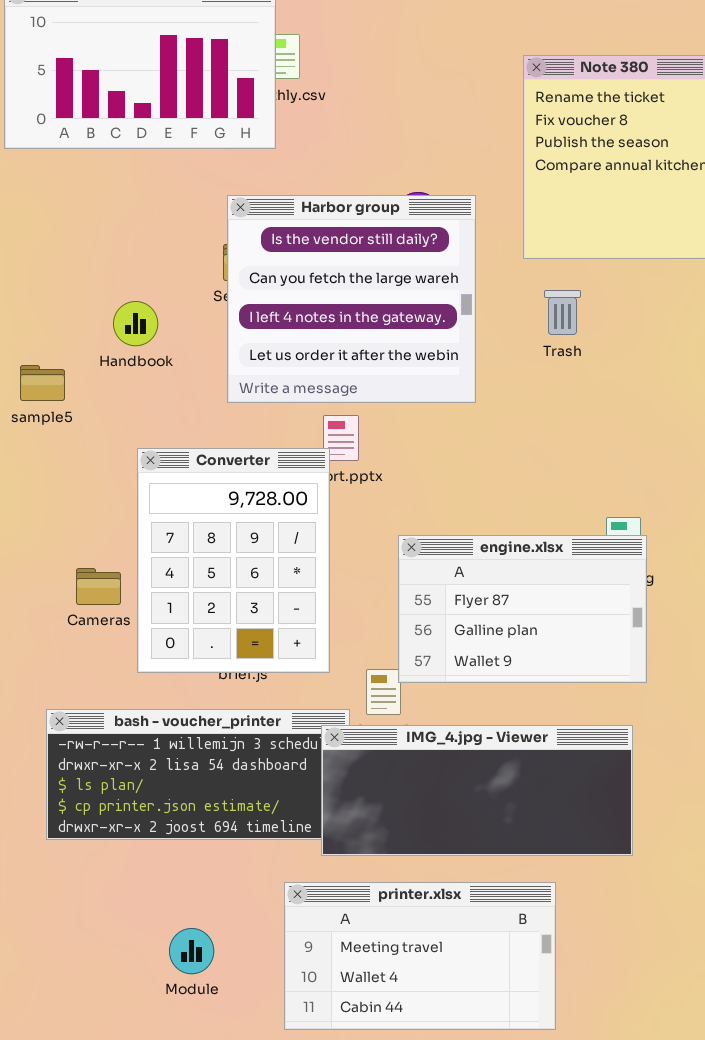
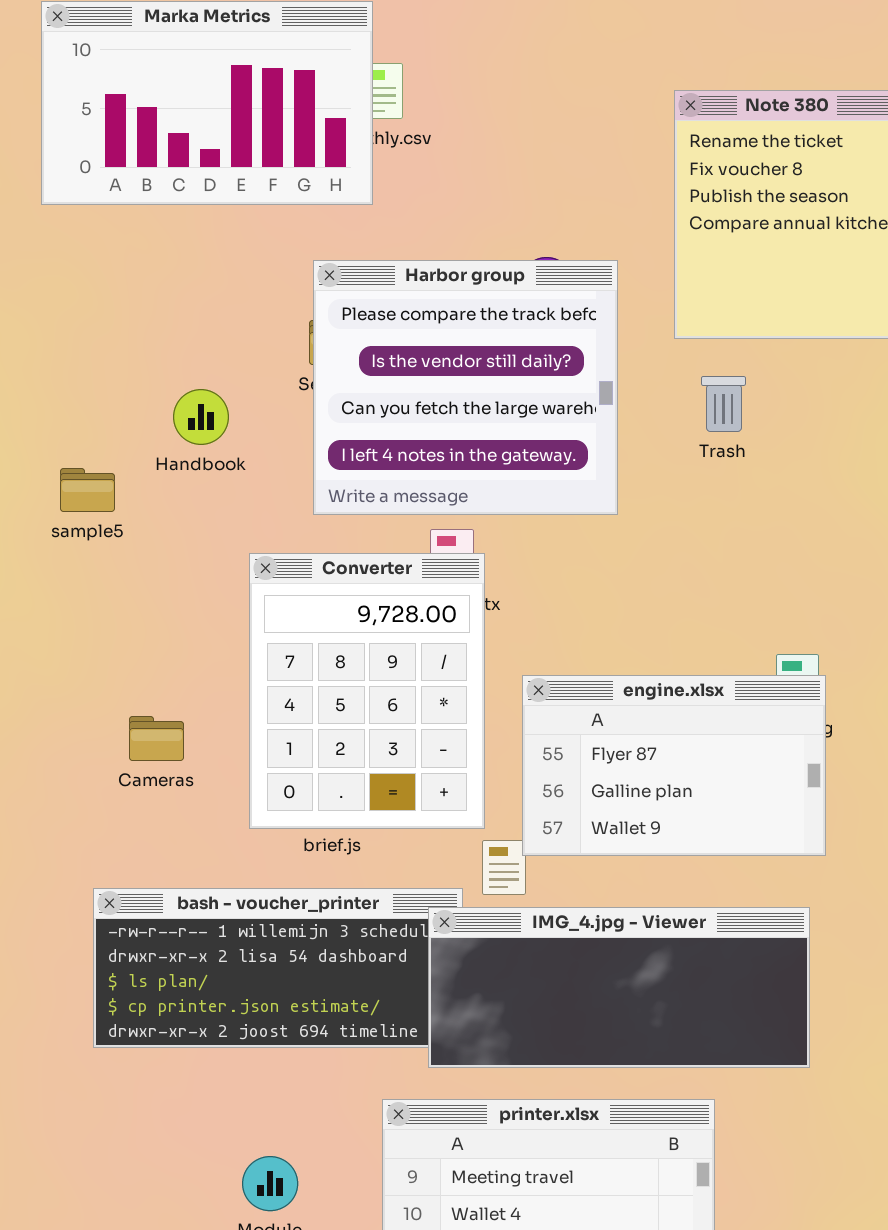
Harbor group: [227,195,476,403] -> [313,260,618,515], scrolled up 1 row
Converter: [137,448,330,673] -> [249,553,485,829], moved

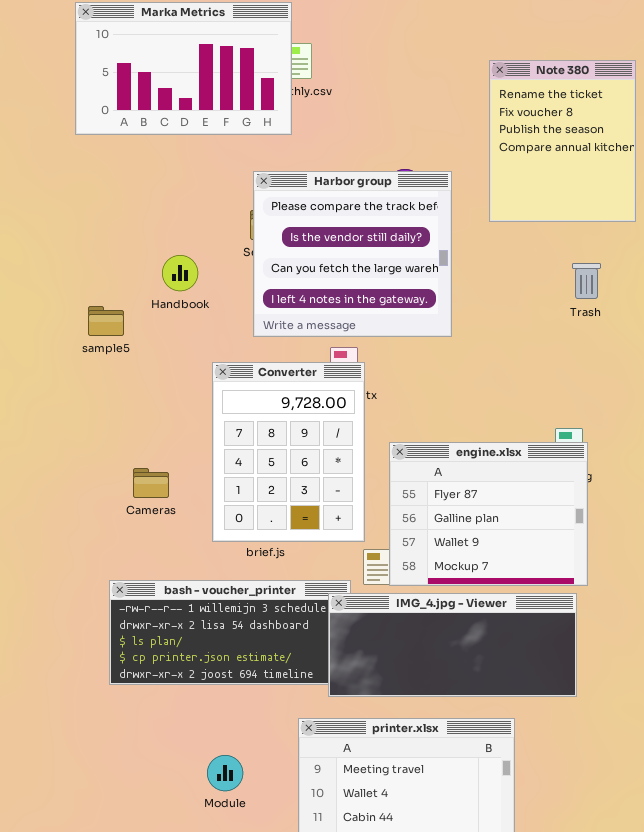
Trash: [701,376,746,432] -> [572,263,601,299], moved
engine.xlsx: [522,675,826,856] -> [389,442,588,586], resized

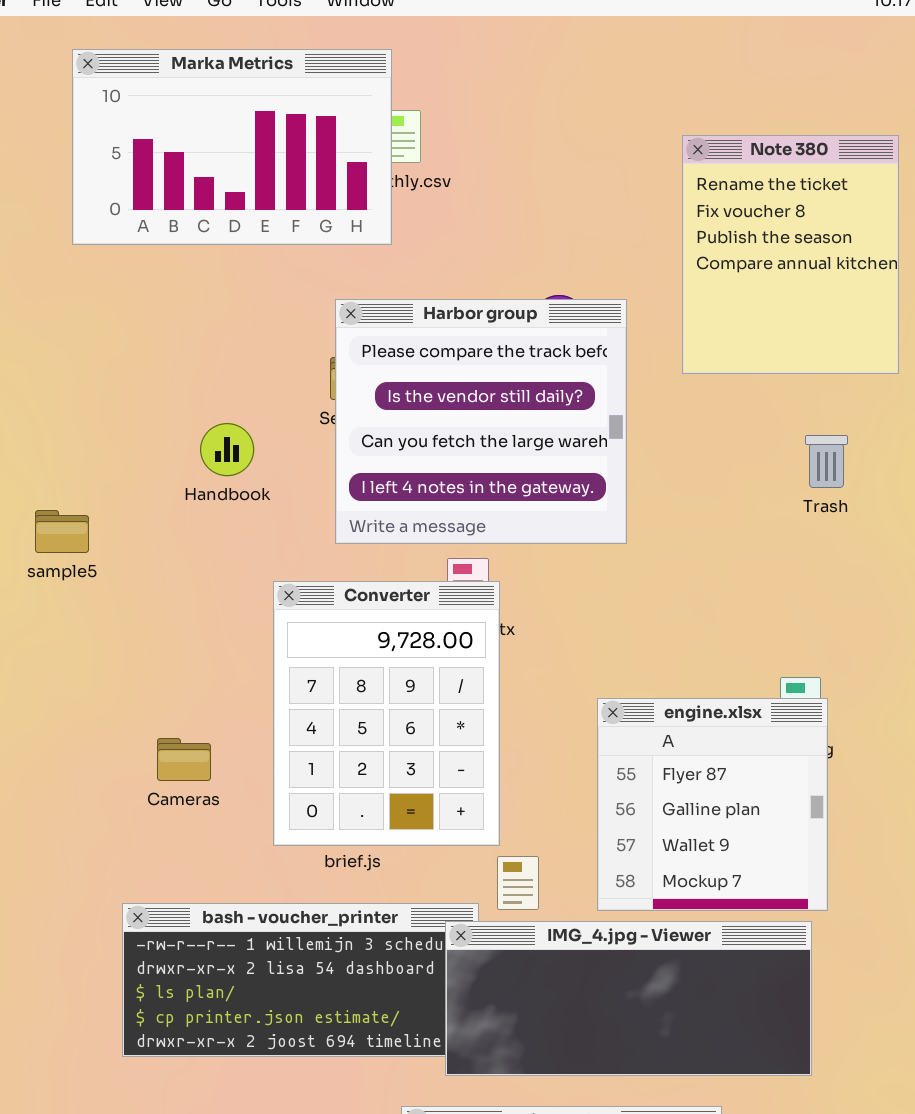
sample5: [88,306,124,336] -> [35,510,89,553], moved
engine.xlsx: [389,442,588,586] -> [597,698,828,911], resized

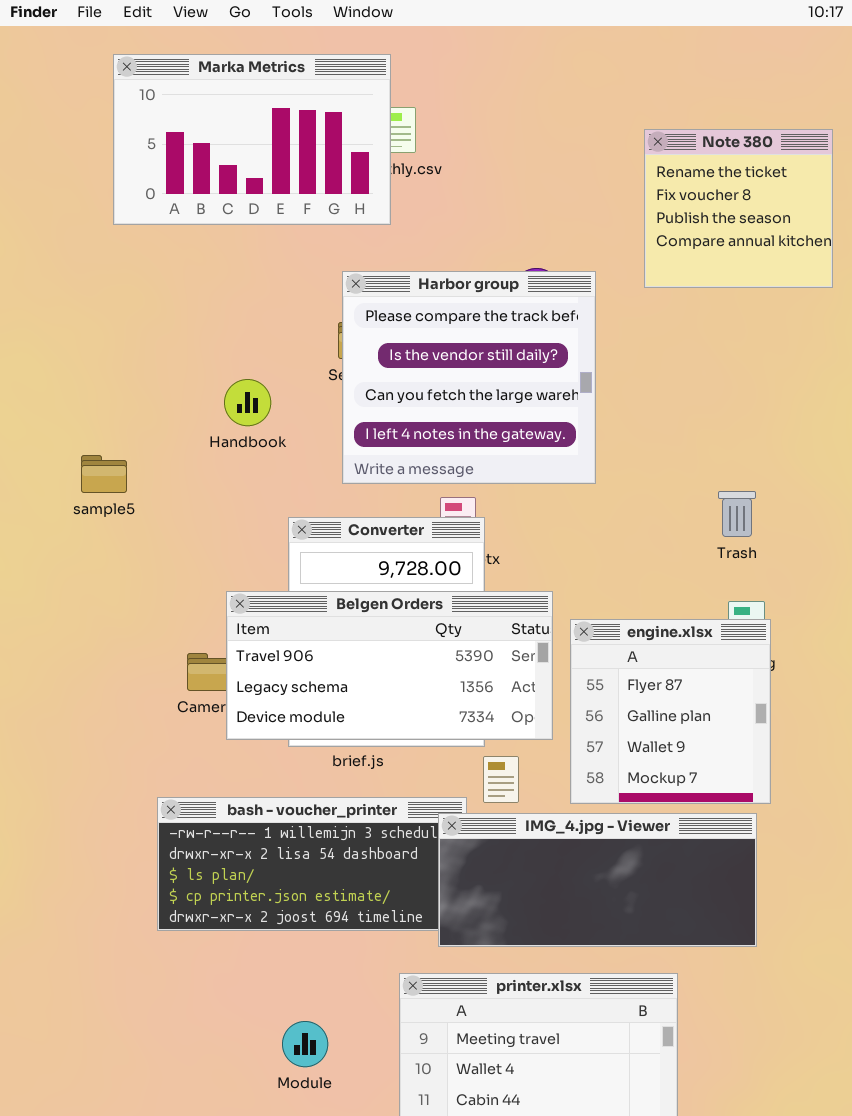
Note 380: [682,135,899,374] -> [644,129,833,288], resized
Trash: [805,435,848,488] -> [718,491,756,537], moved
Belgen Orders: none -> [226,591,553,740], opened

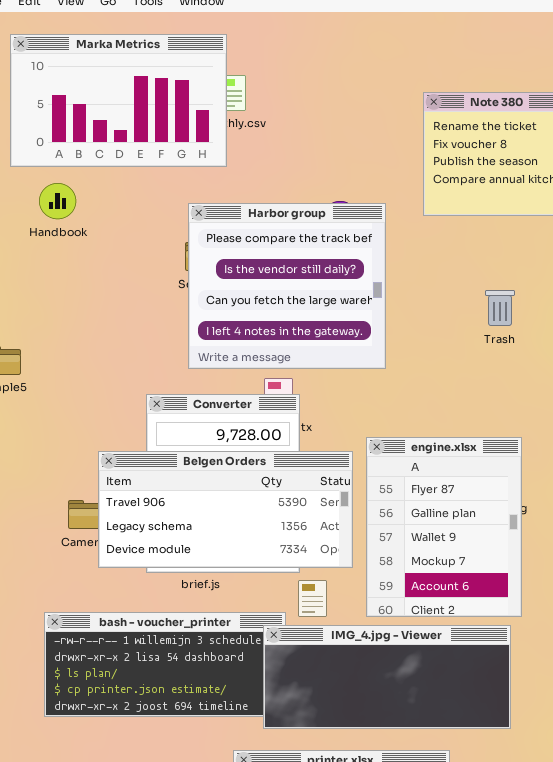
Handbook: [224,379,271,426] -> [39,183,76,219], moved
Trash: [718,491,756,537] -> [485,290,515,326], moved
engine.xlsx: [570,619,771,804] -> [366,437,522,617], resized

